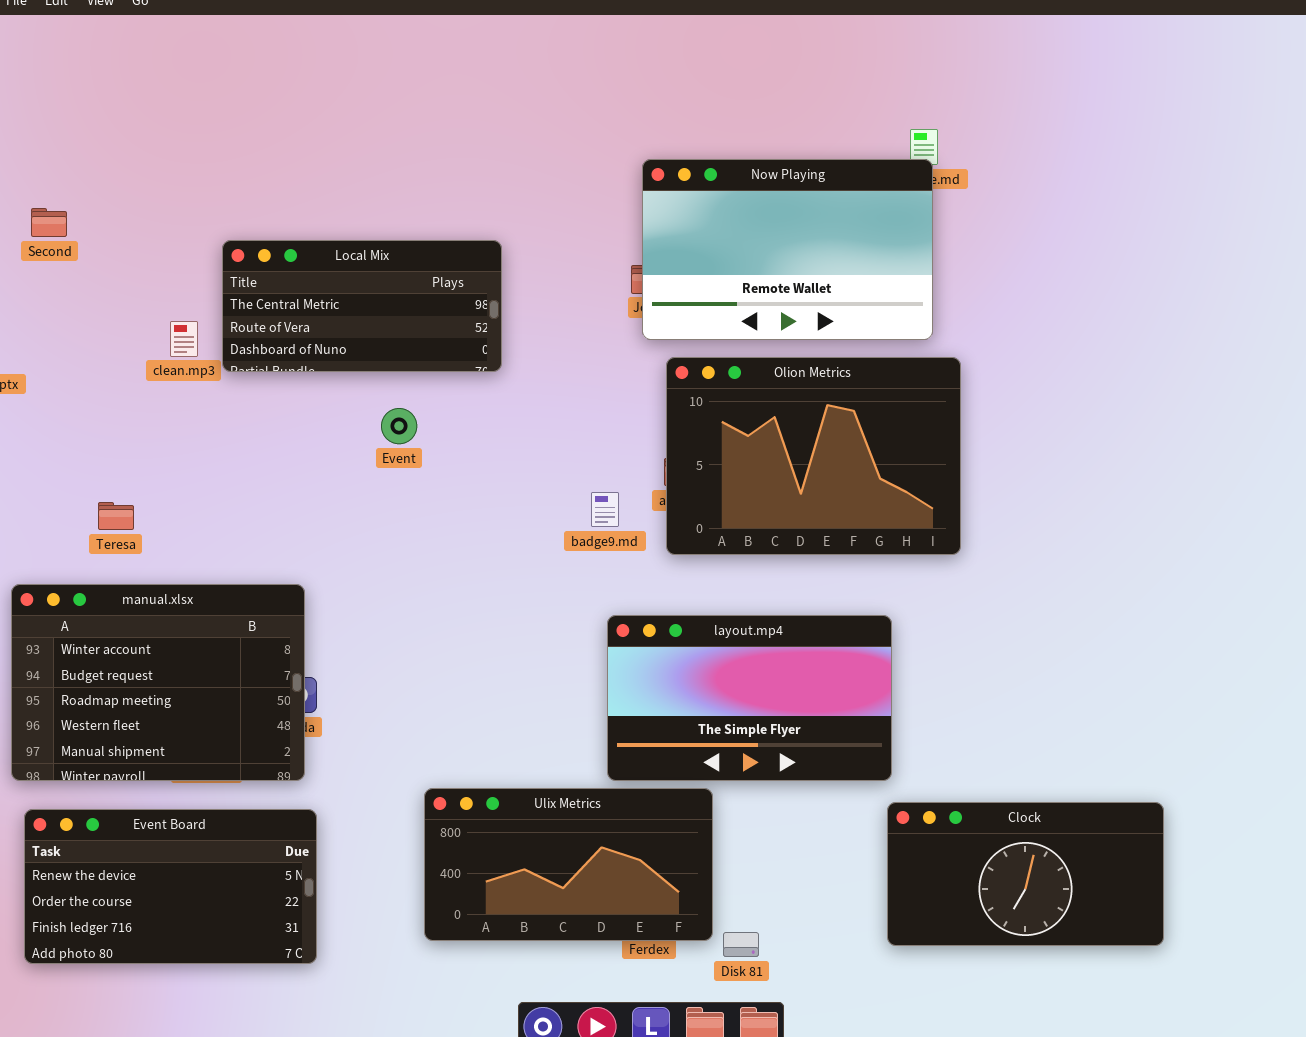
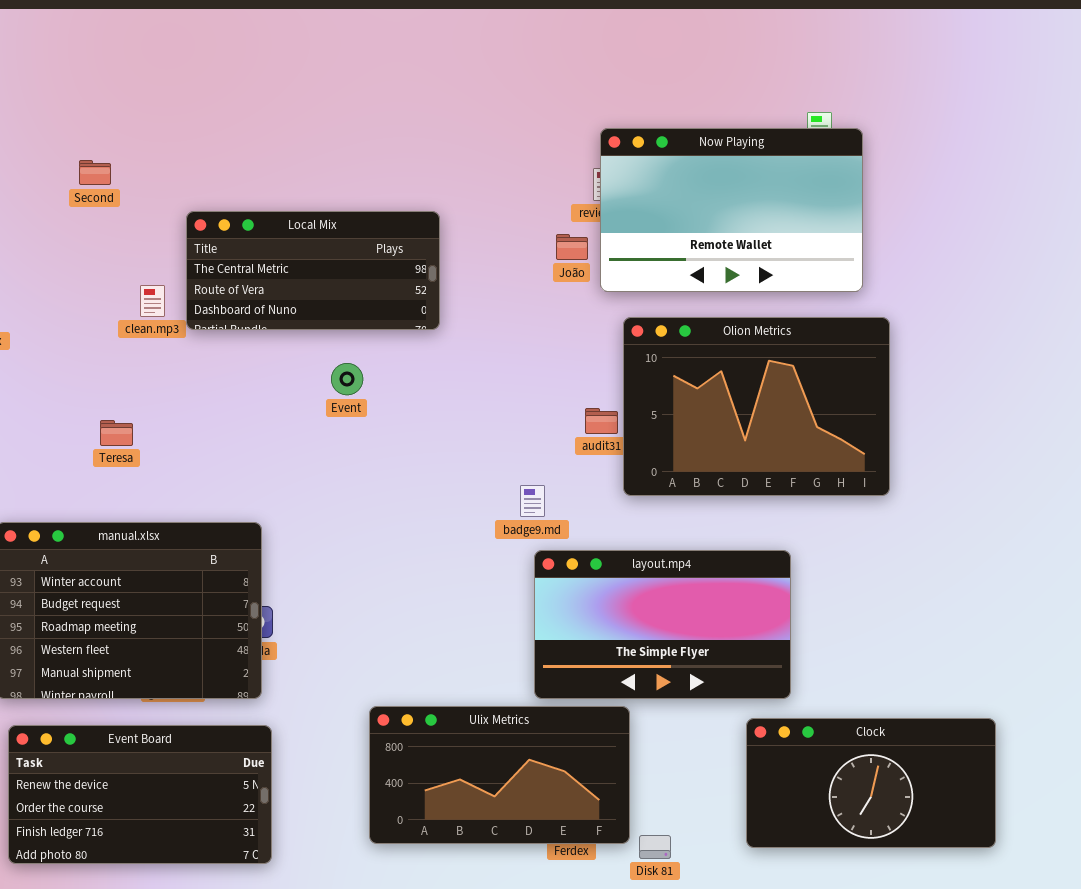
Now Playing: [642,159,933,340] -> [600,128,863,292], moved
Second: [31,208,67,237] -> [79,160,111,185], moved
Olion Metrics: [666,357,961,555] -> [623,317,890,496], moved
badge9.md: [591,492,619,527] -> [520,485,545,517], moved
Teresa: [98,502,134,530] -> [100,420,133,446], moved
Clock: [887,802,1164,946] -> [746,718,996,848], moved

